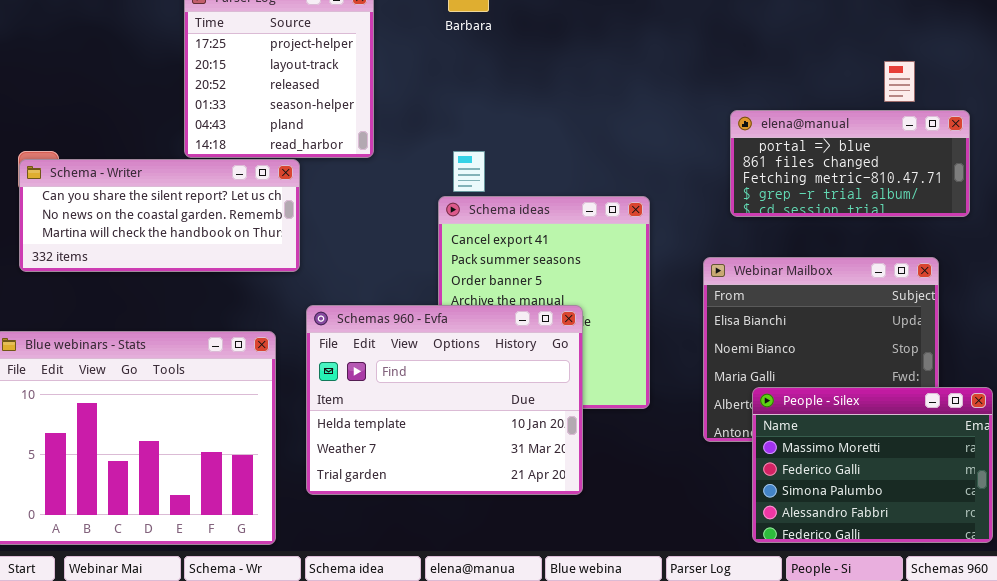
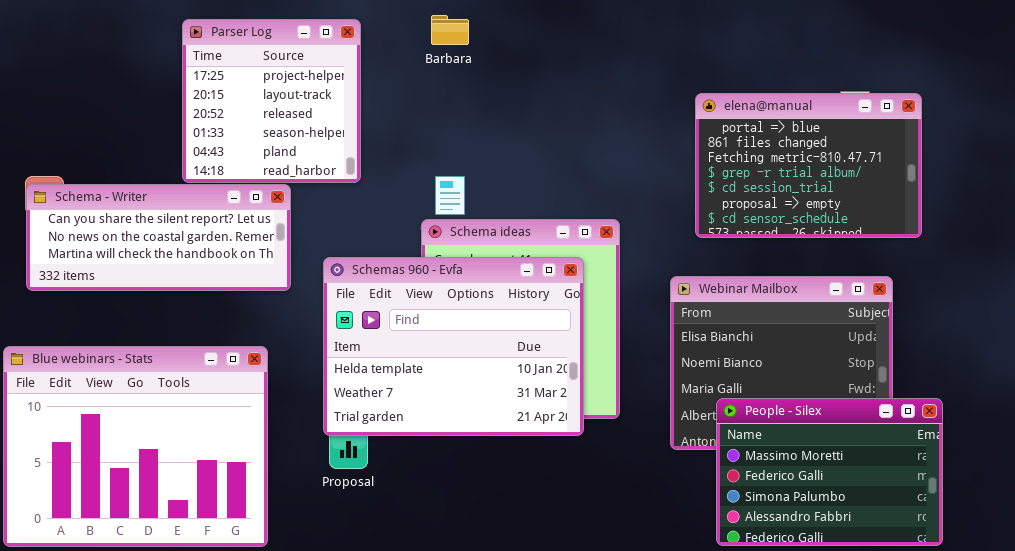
elena@manual: [730,110,970,217] -> [695,93,922,238], resized
Schemas 960 - Evfa: [306,305,583,495] -> [323,257,584,436], moved

